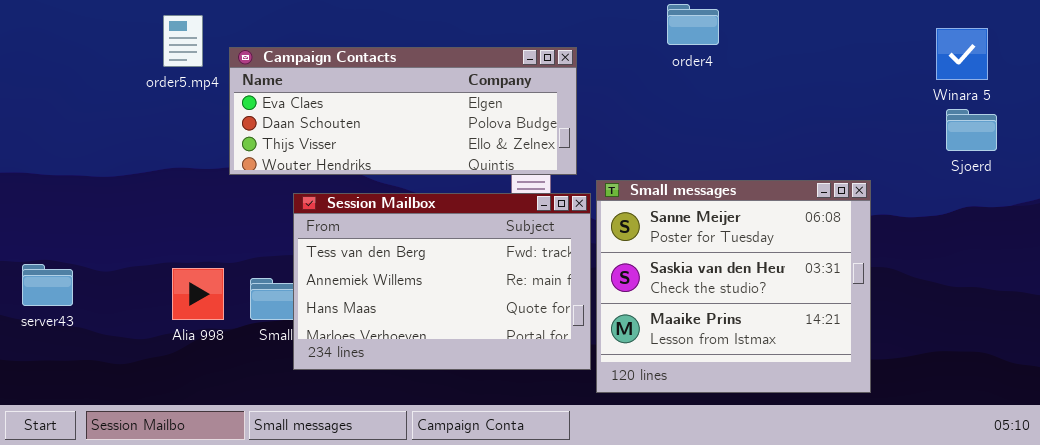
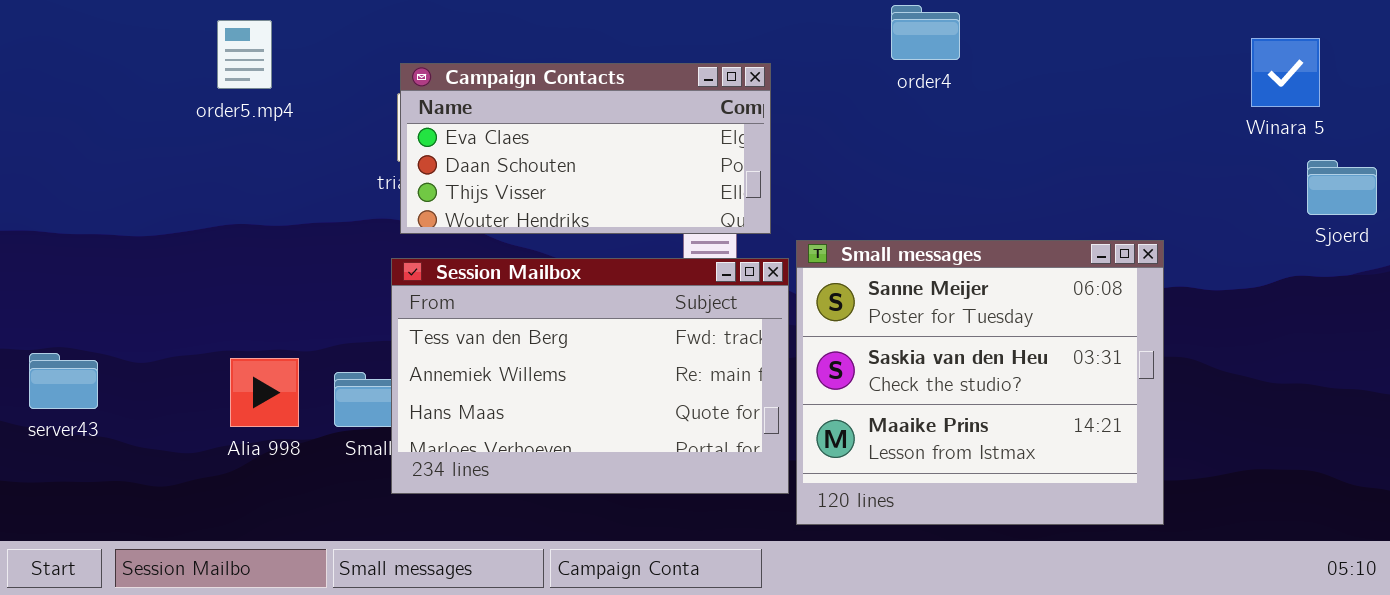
Campaign Contacts: [229,47,577,175] -> [400,63,771,234], resized
Sjoerd: [946,109,997,151] -> [1307,160,1377,215], moved

